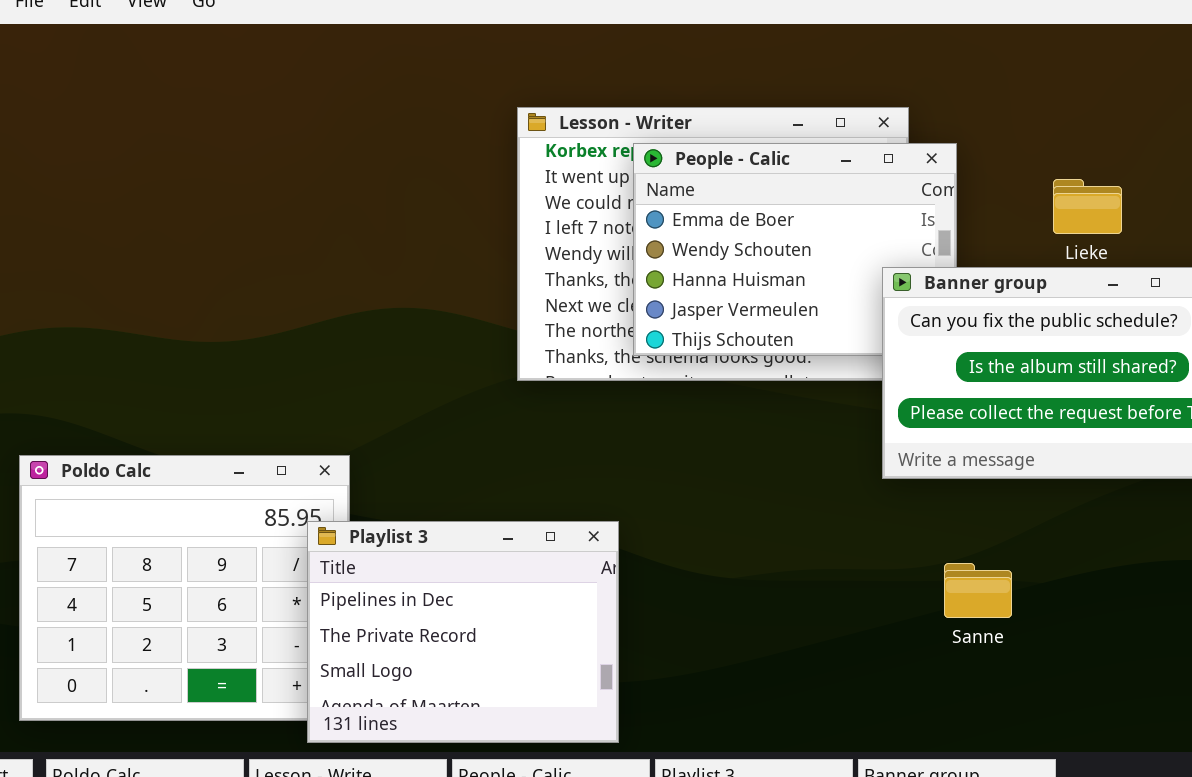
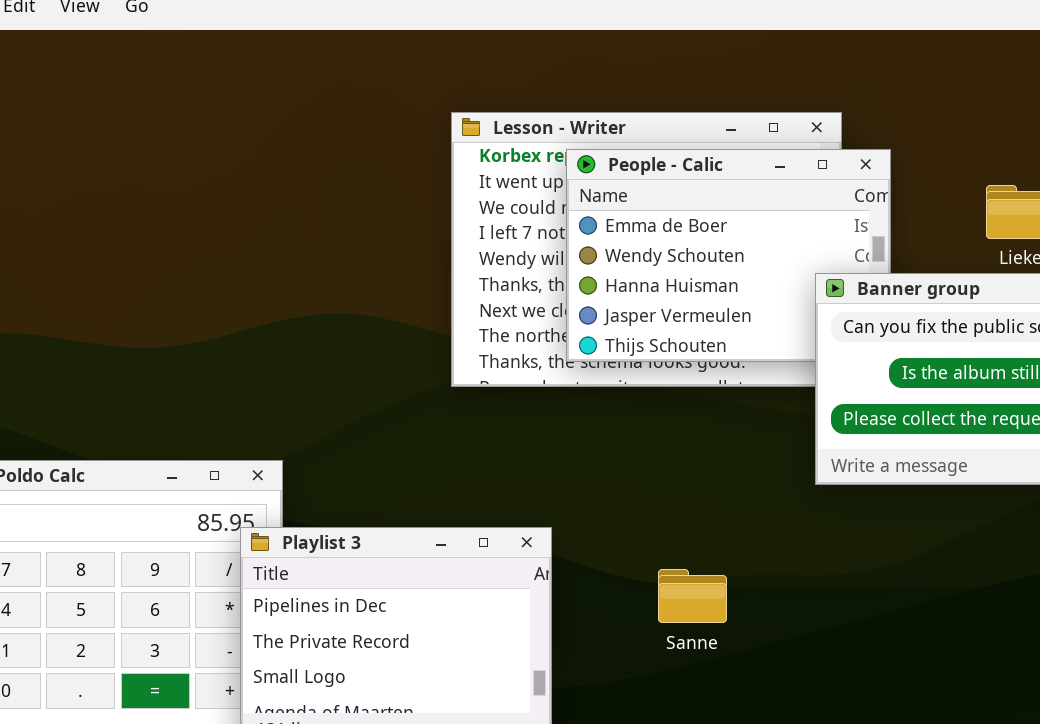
Sanne: [944,563,1012,618] -> [658,569,727,623], moved

